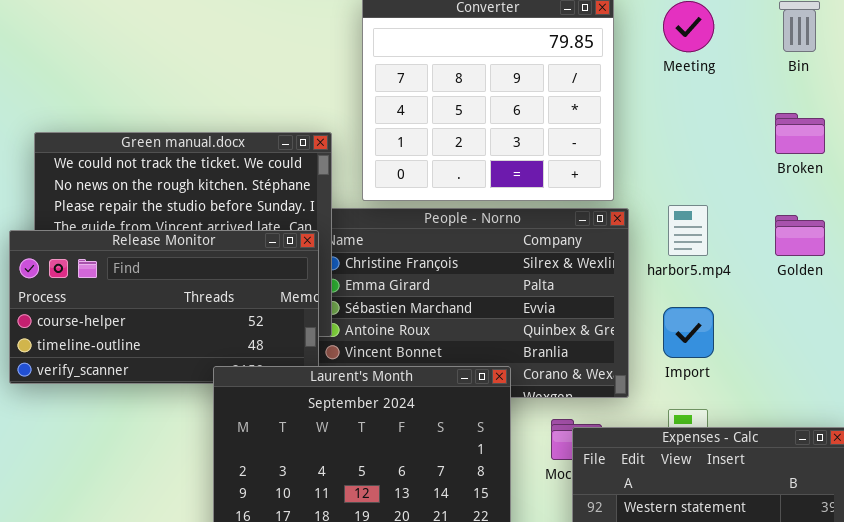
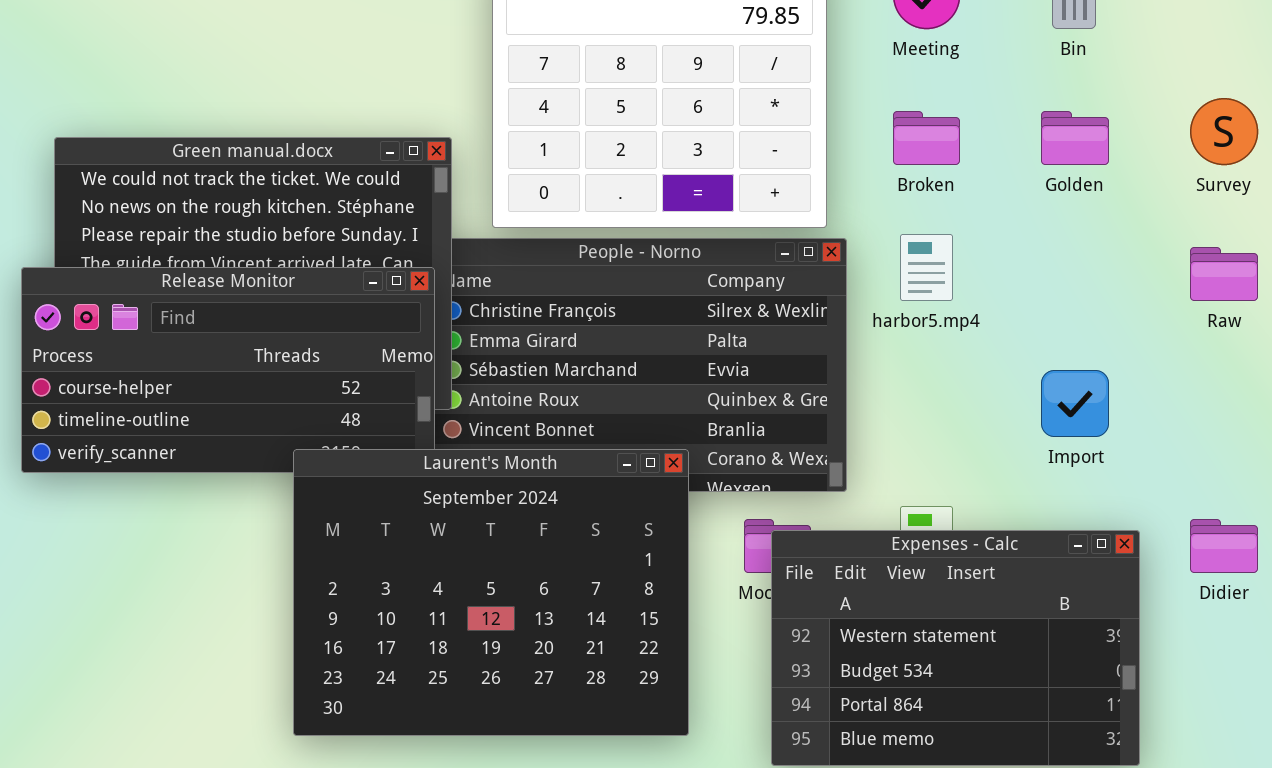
Broken: [775,113,825,154] -> [893,111,960,165], moved
Golden: [775,215,825,256] -> [1041,111,1109,165], moved
Import: [663,307,714,358] -> [1041,370,1109,437], moved

